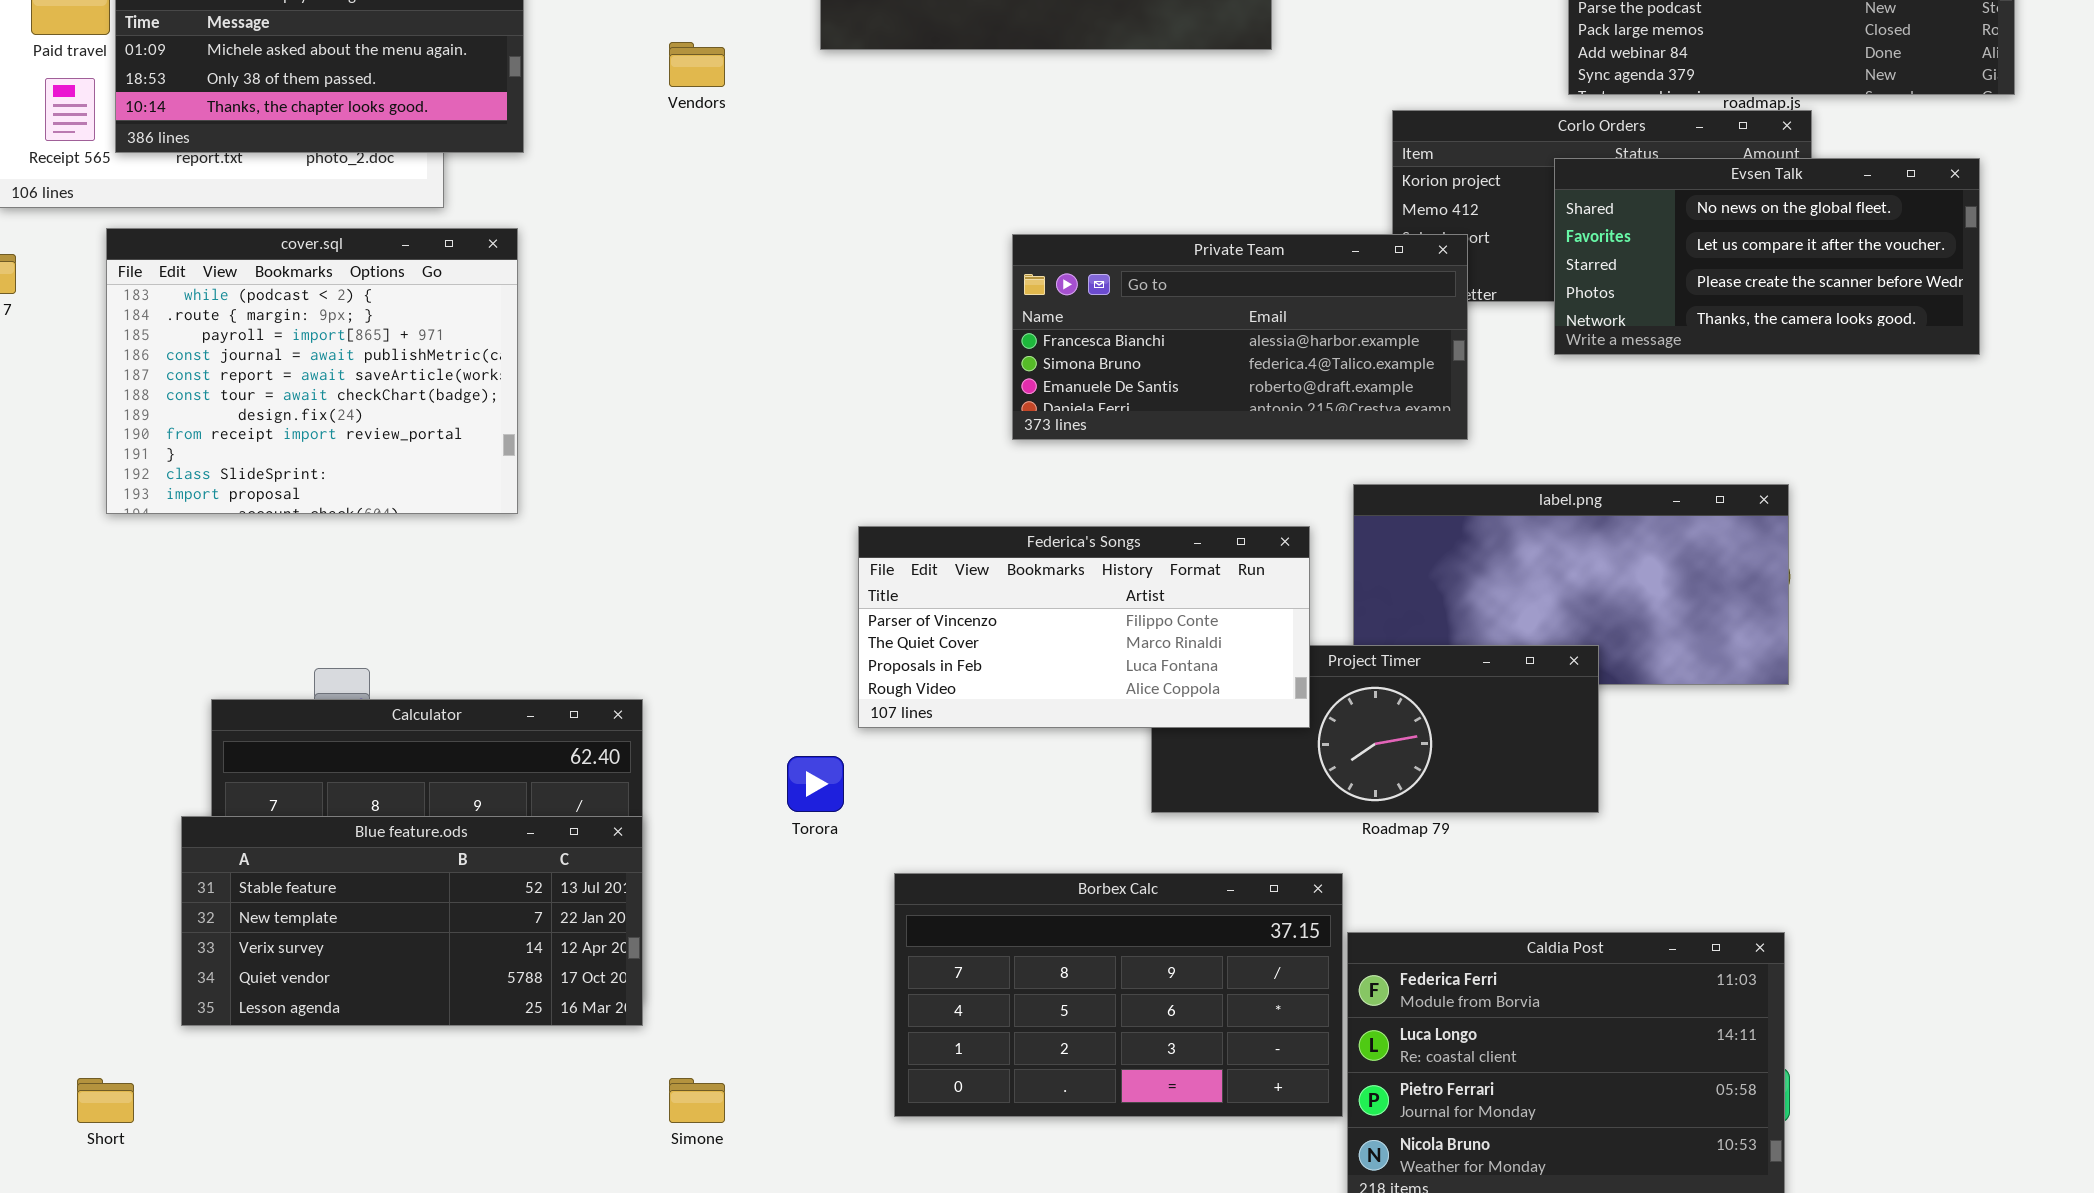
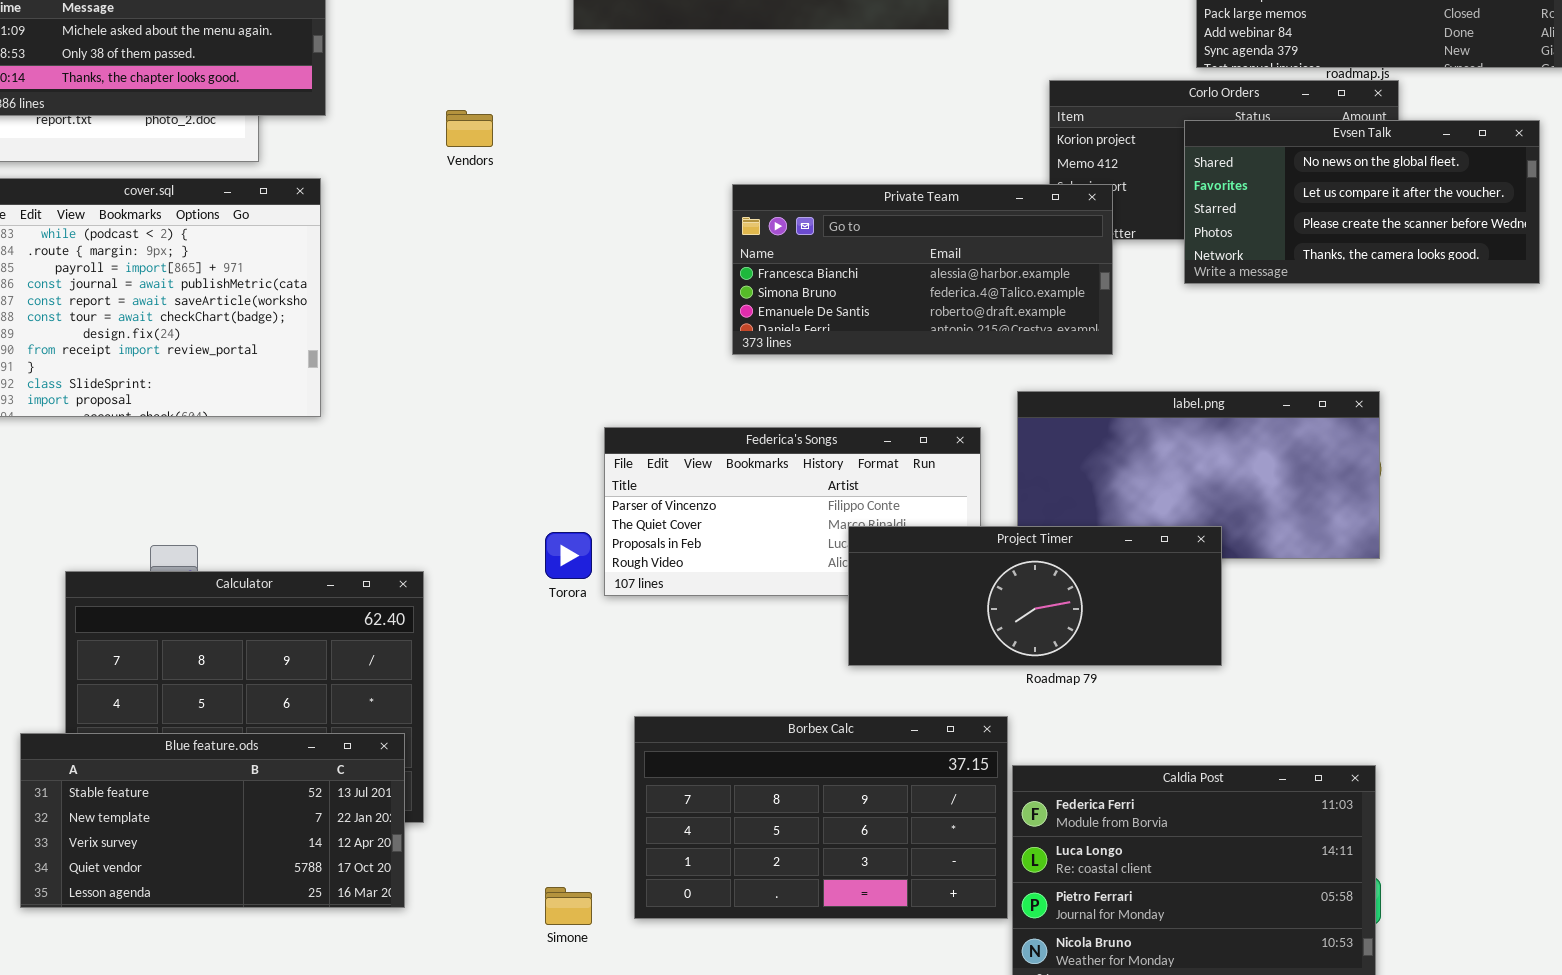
Vendors: [669,42,725,87] -> [446,110,493,147], moved
Project Timer: [1151,645,1599,813] -> [848,526,1222,666], raised
Torora: [787,756,844,812] -> [545,532,592,579], moved
Blue feature.ods: [181,816,643,1026] -> [20,733,405,908], moved
Simone: [669,1078,725,1123] -> [545,887,592,925], moved

